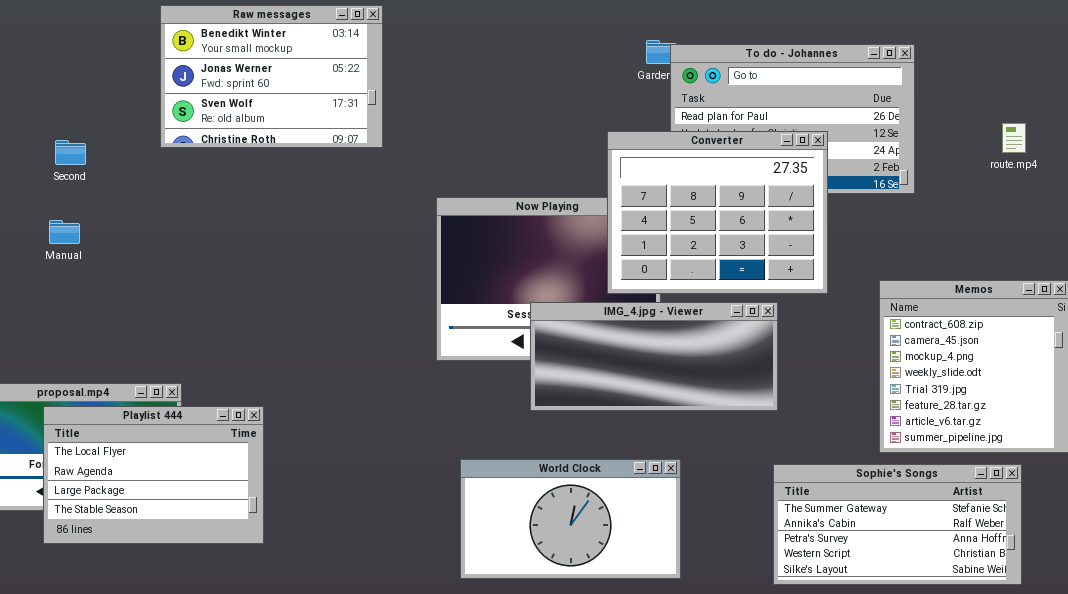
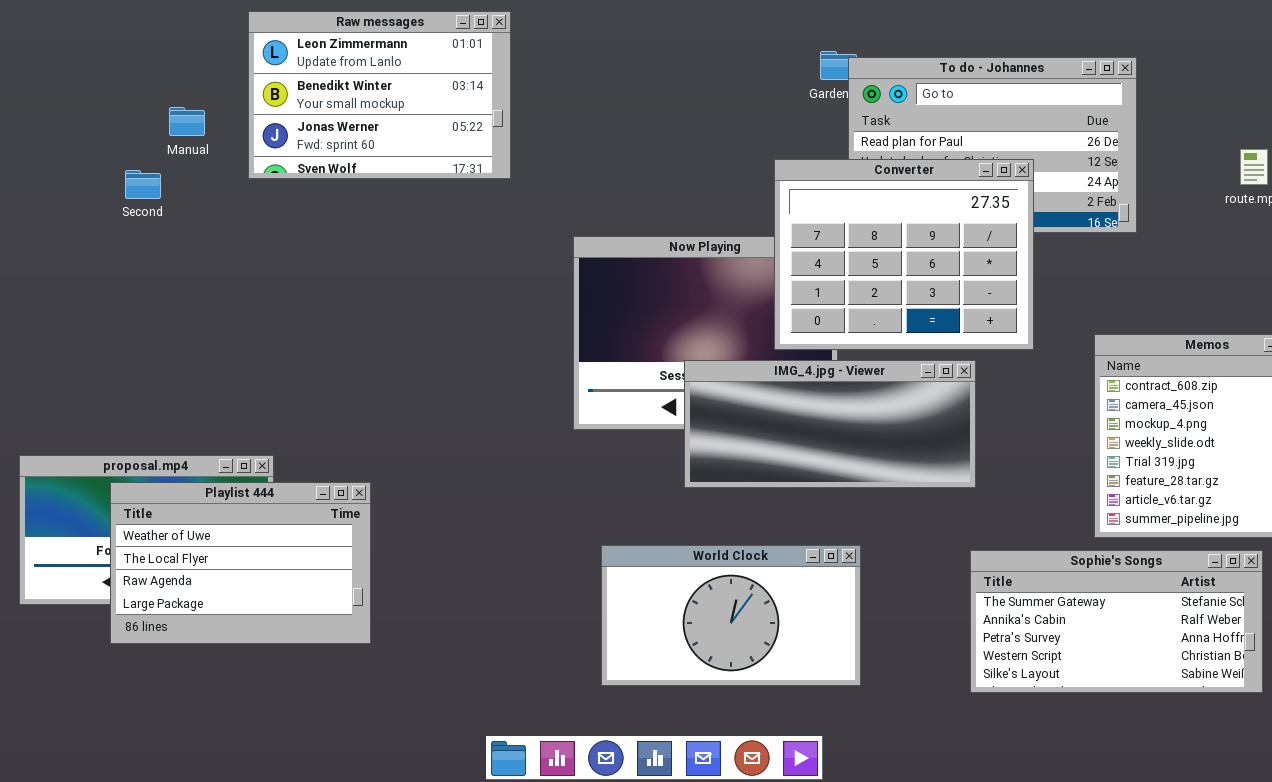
Raw messages: [160,5,383,148] -> [248,11,511,179], scrolled up 1 row
Manual: [49,220,80,244] -> [169,107,205,136], moved
Playlist 444: [43,406,264,544] -> [110,482,371,644], scrolled up 1 row

